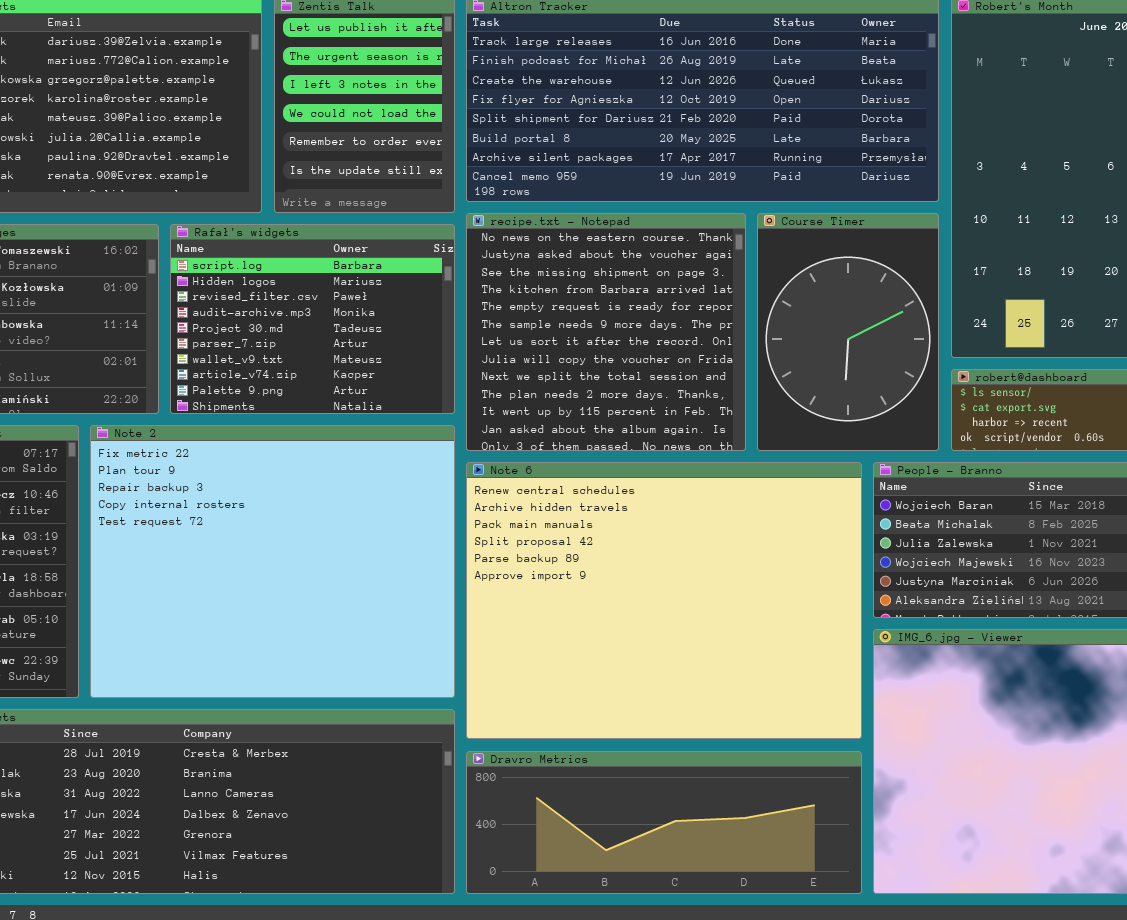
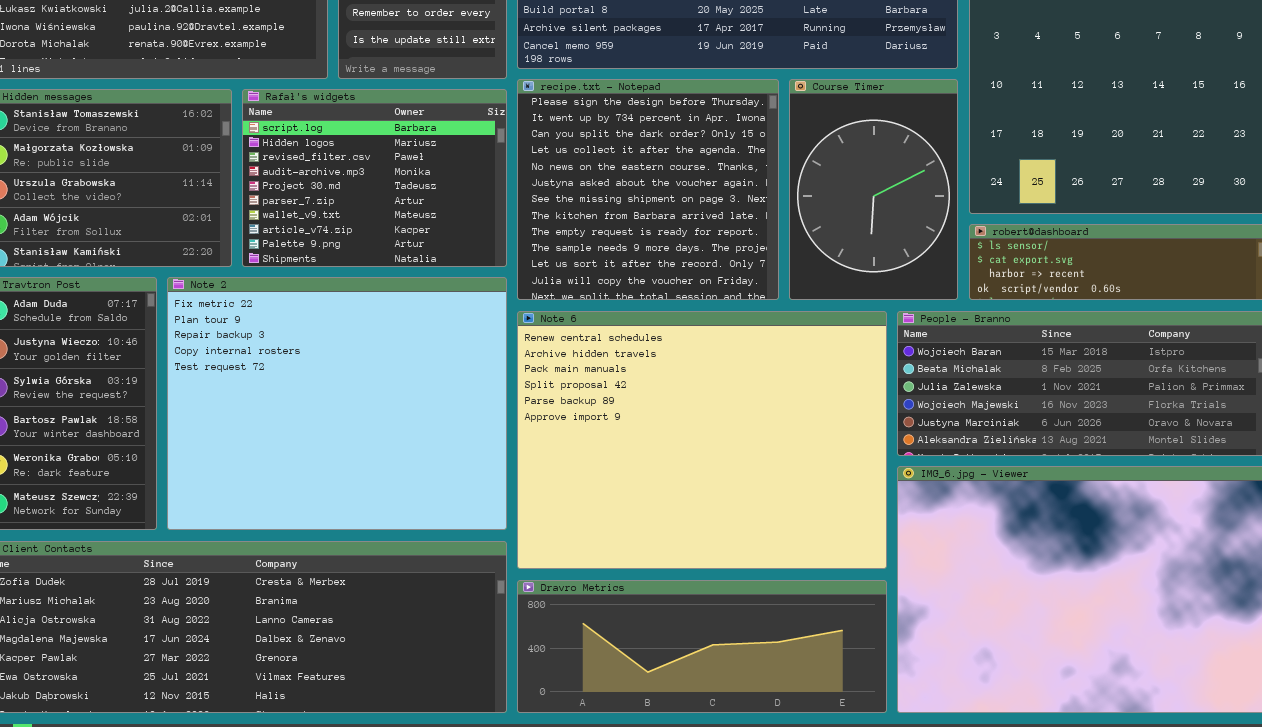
recipe.txt - Notepad: [466,213,746,451] -> [517,79,779,300], scrolled up 4 rows

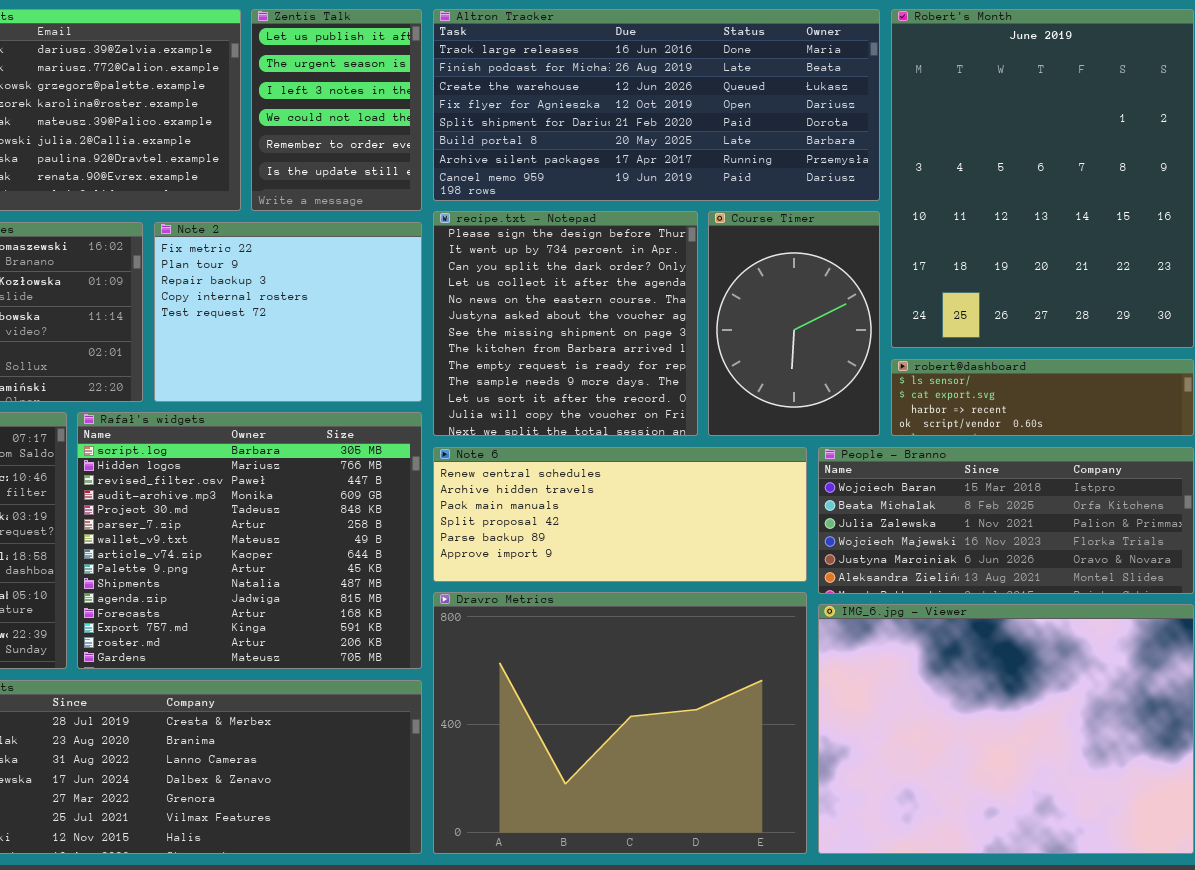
Rafał's widgets: [242,89,507,267] -> [77,412,422,669], moved, resized
Note 2: [167,277,507,530] -> [154,222,422,402], moved, resized
Note 6: [517,311,887,569] -> [433,447,807,582], resized
Dravro Metrics: [517,580,887,713] -> [433,592,807,854], resized

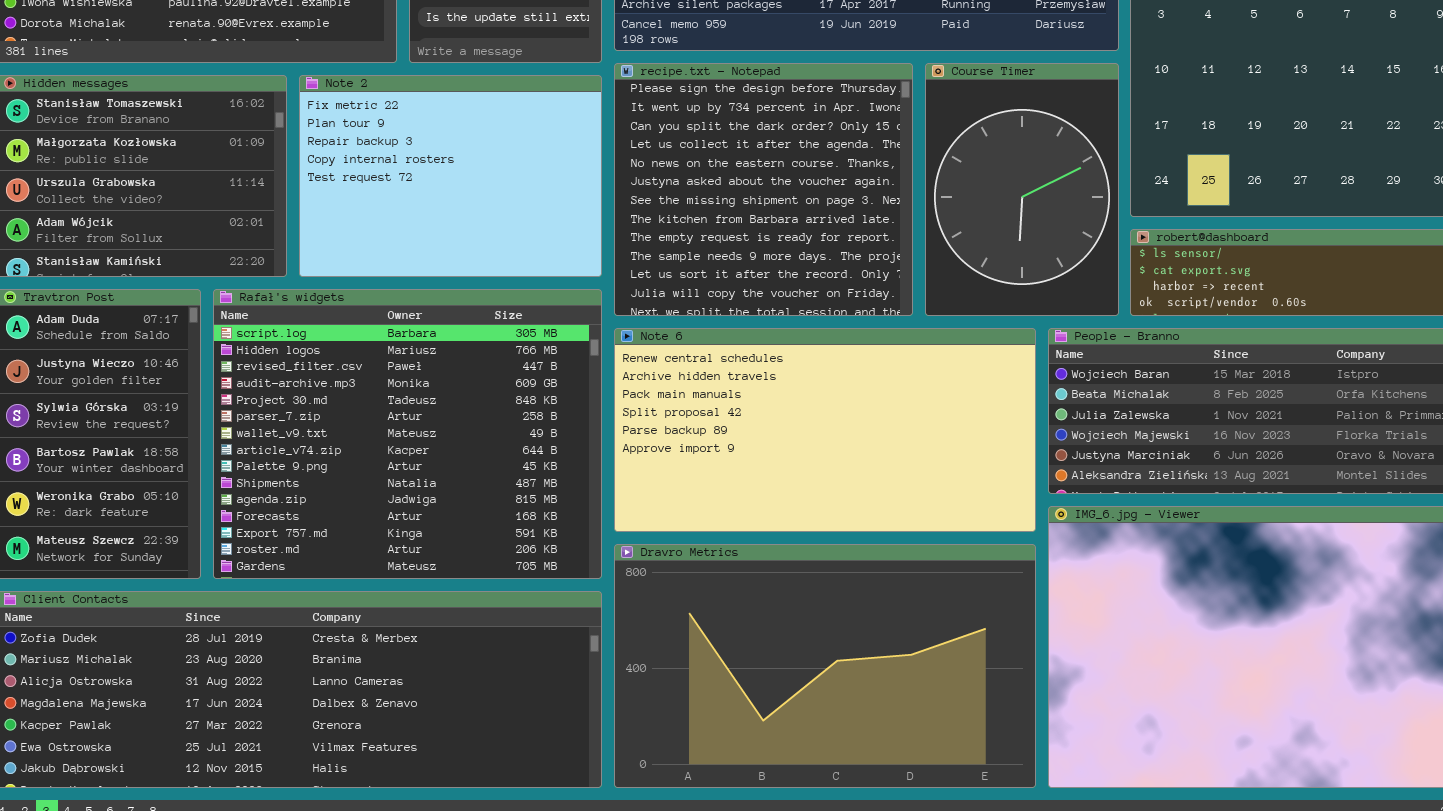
Note 6: [433,447,807,582] -> [614,328,1036,532], resized
Dravro Metrics: [433,592,807,854] -> [614,544,1036,788], resized

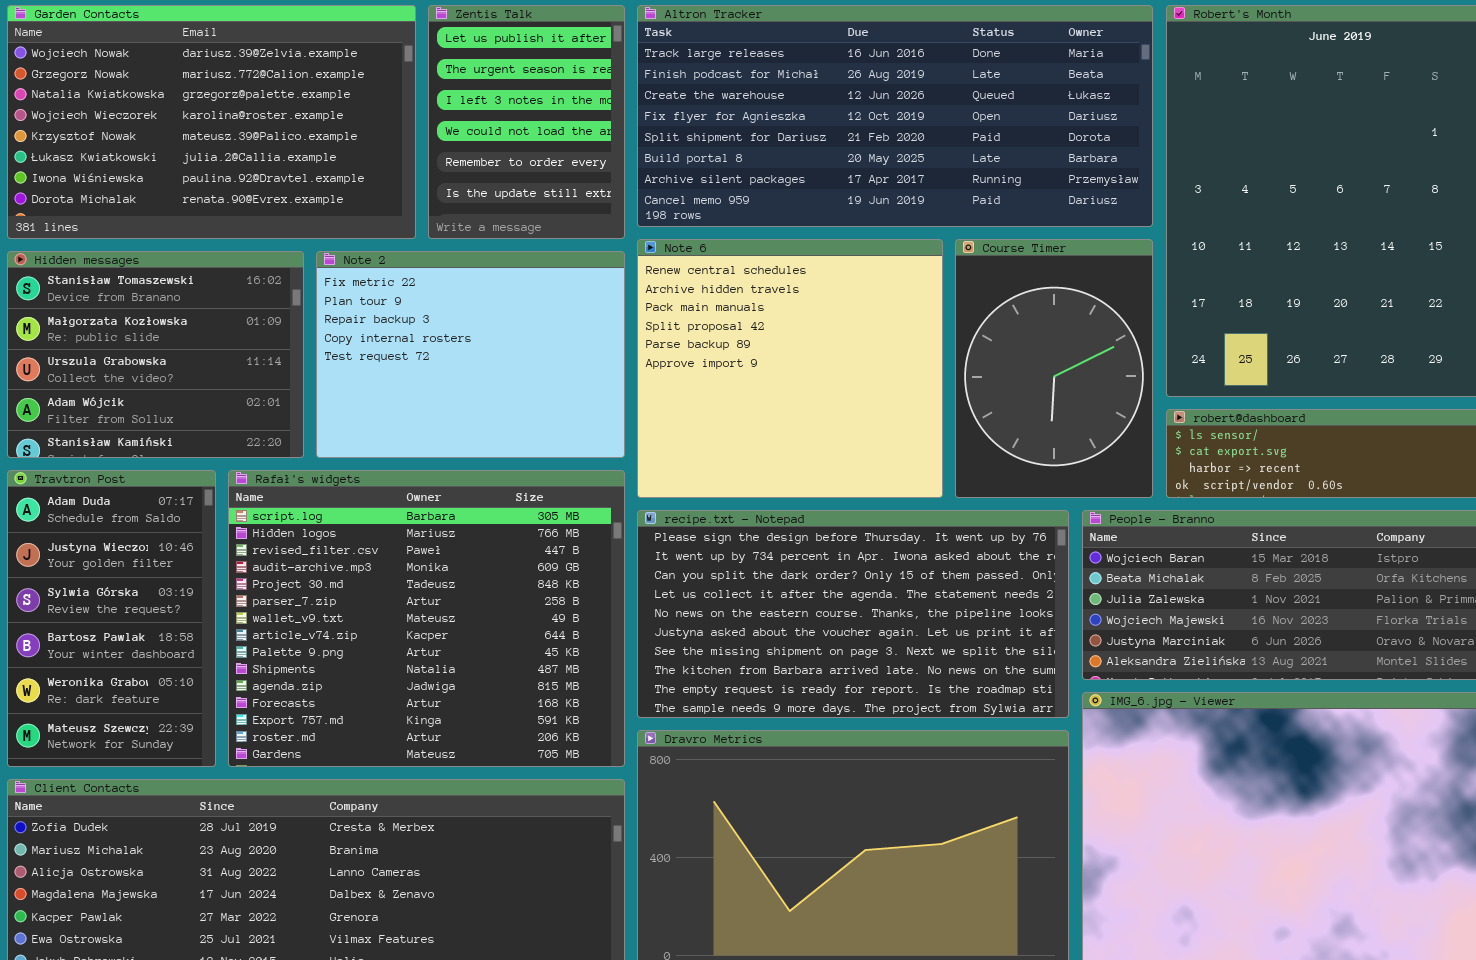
recipe.txt - Notepad: [614,63,913,316] -> [637,510,1069,718], moved, resized
Note 6: [614,328,1036,532] -> [637,239,943,498], moved, resized

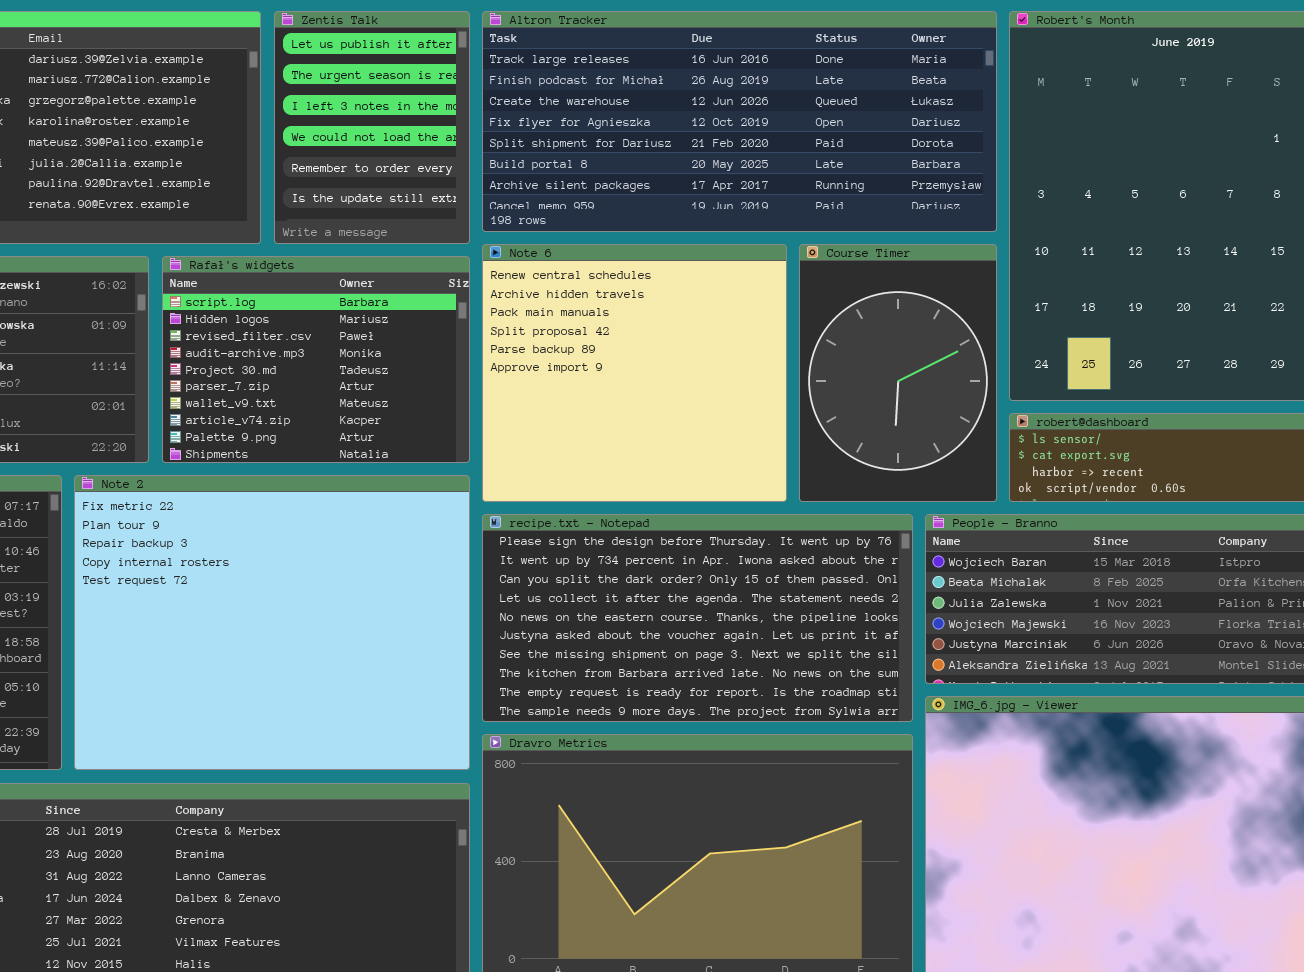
Note 2: [316,251,625,458] -> [74,475,470,770], moved, resized
Rafał's widgets: [228,470,625,767] -> [162,256,470,463], moved, resized

